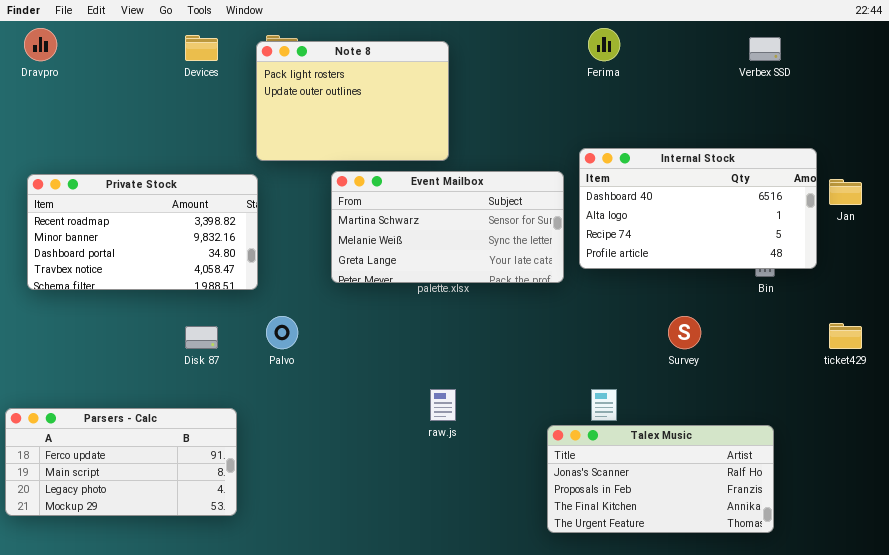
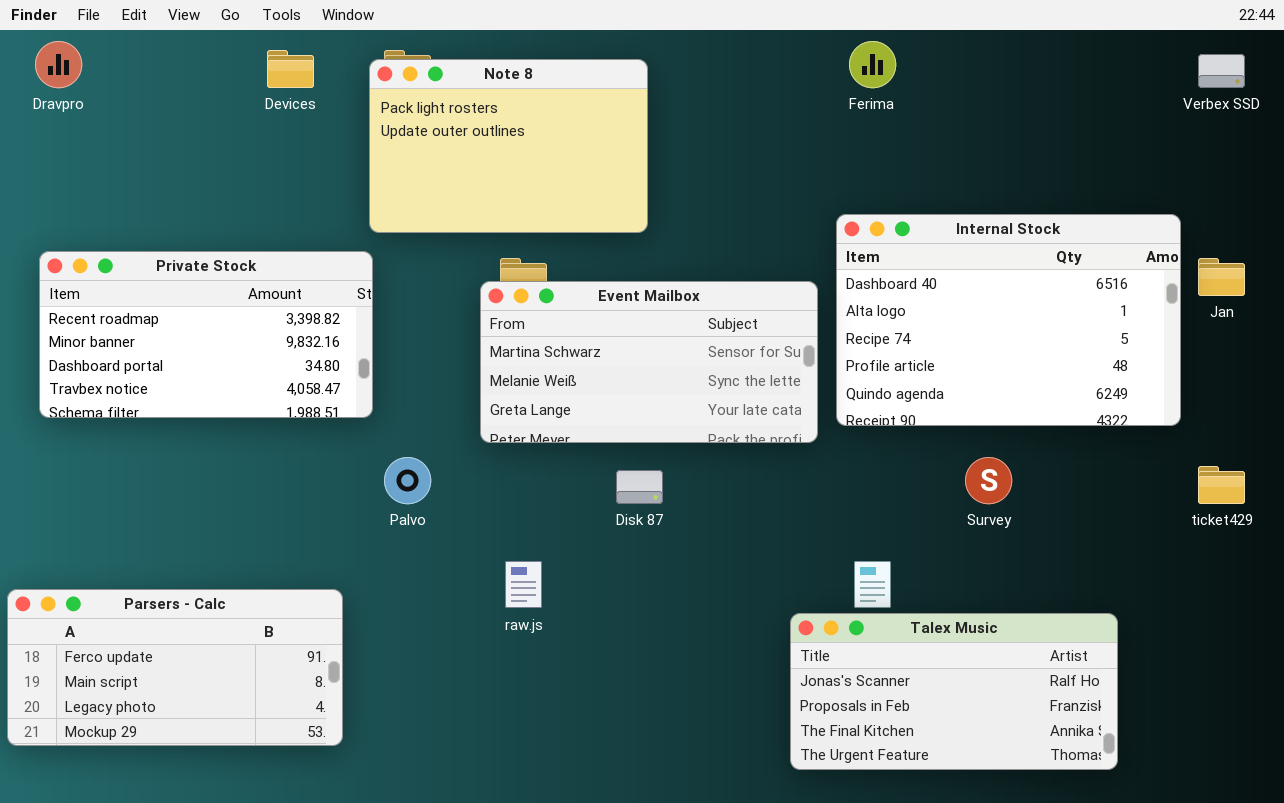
Verbex SSD: [749,37,781,61] -> [1198,54,1245,88], moved
Internal Stock: [579,148,817,269] -> [836,214,1181,426], resized
Event Mailbox: [331,171,564,283] -> [480,281,818,443], moved
Disk 87: [185,326,218,349] -> [616,470,663,504], moved
raw.js: [430,389,456,421] -> [505,561,542,608], moved

